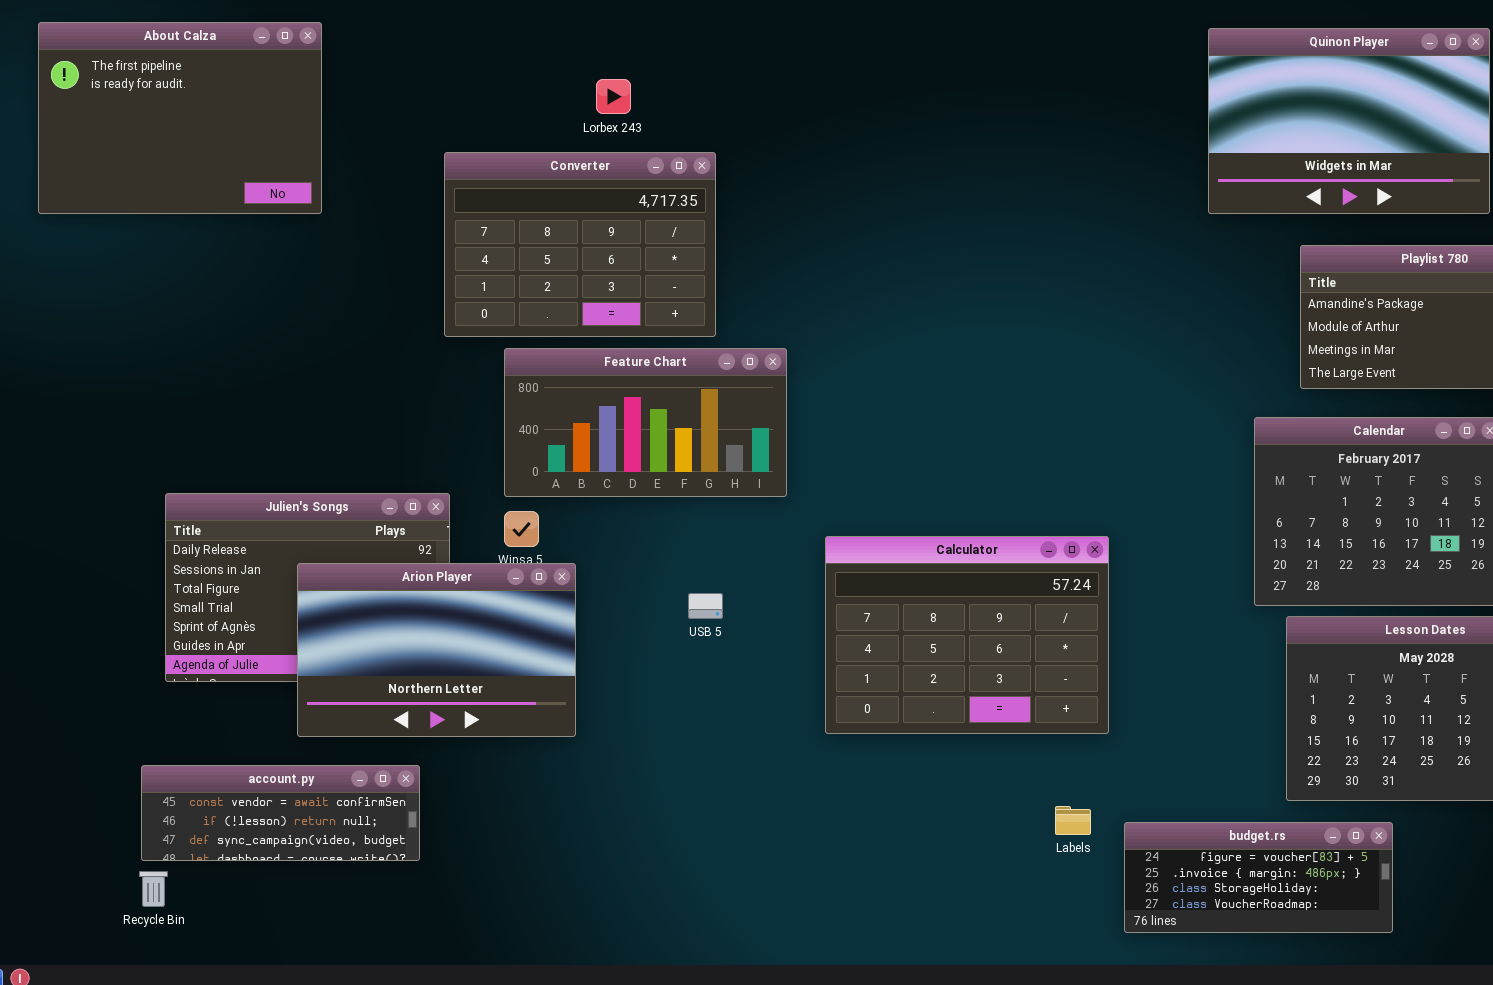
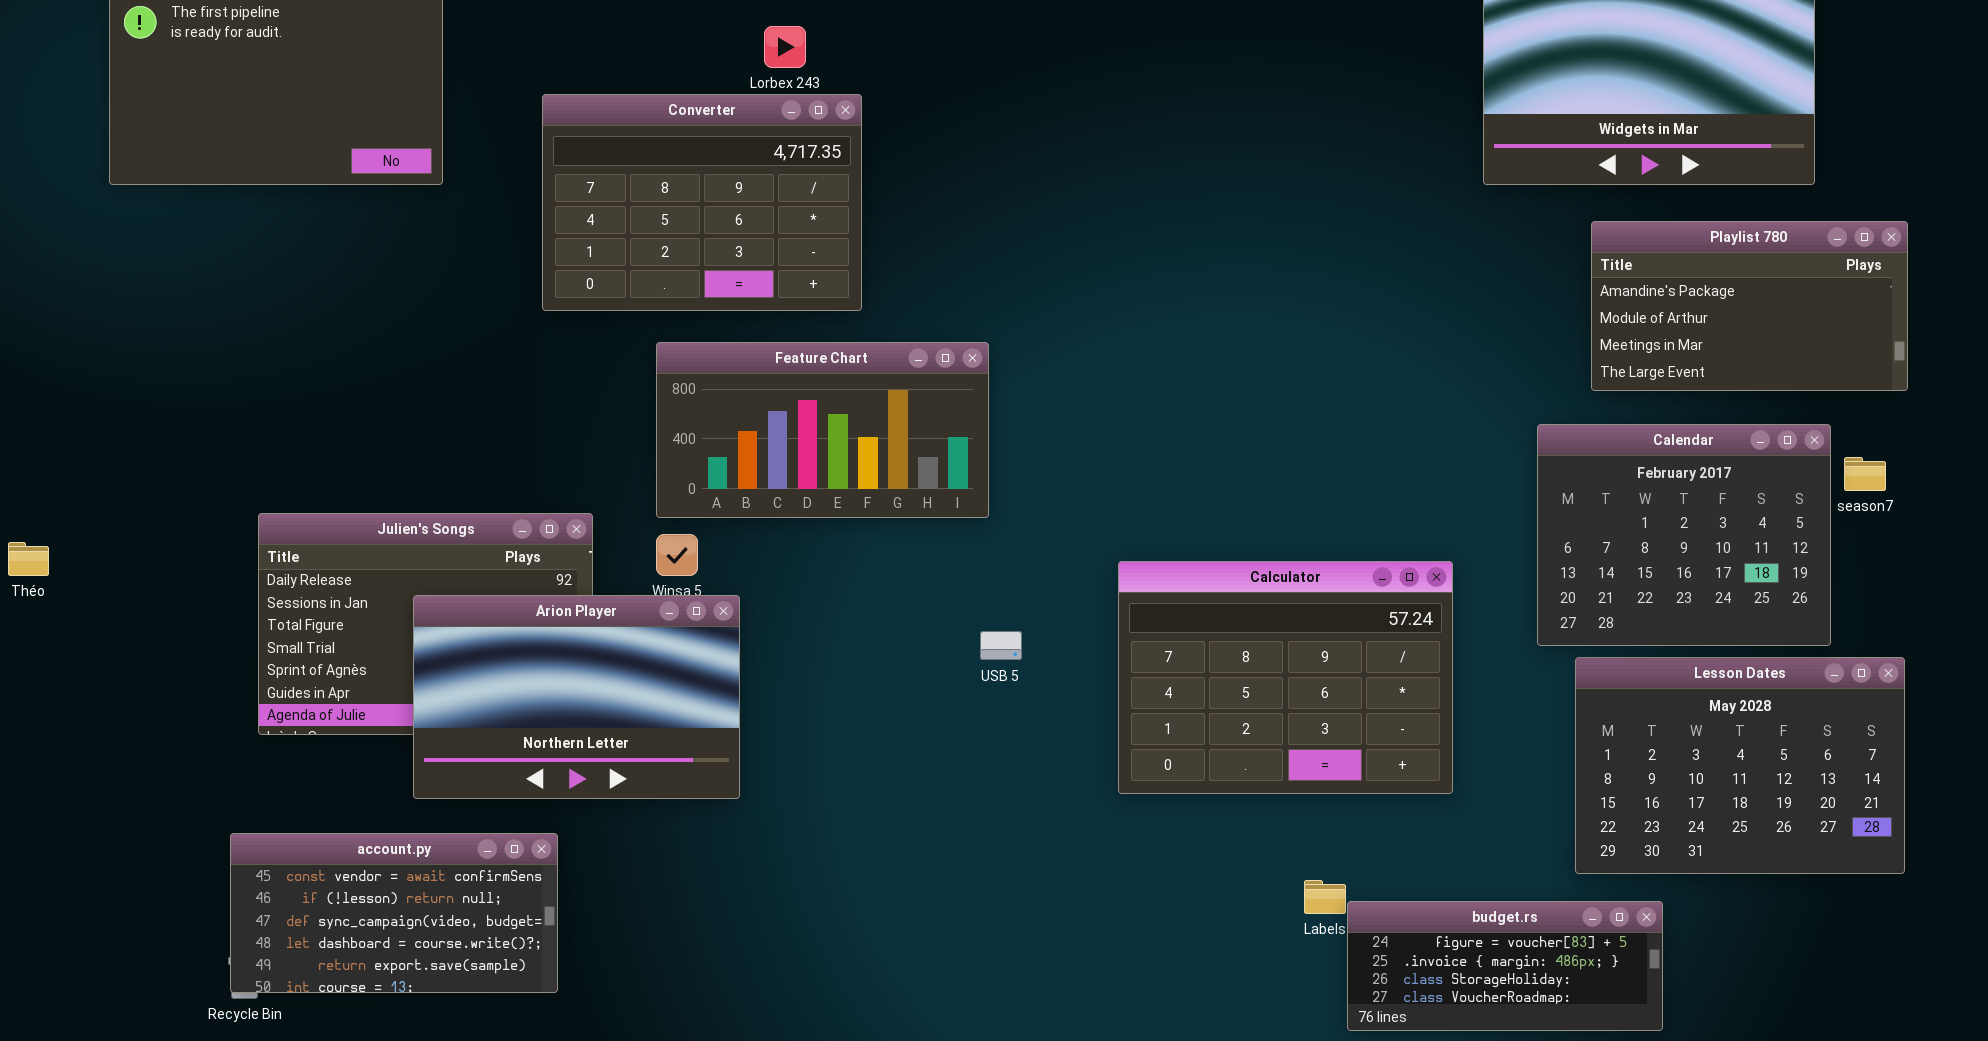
Converter: [444,152,716,337] -> [542,94,862,311], moved
Calculator: [825,536,1109,734] -> [1118,561,1453,794], moved
USB 5: [688,593,723,619] -> [980,631,1022,660], moved
account.py: [141,765,420,861] -> [230,833,558,993], resized
budget.rs: [1124,822,1393,933] -> [1347,901,1663,1031], moved

